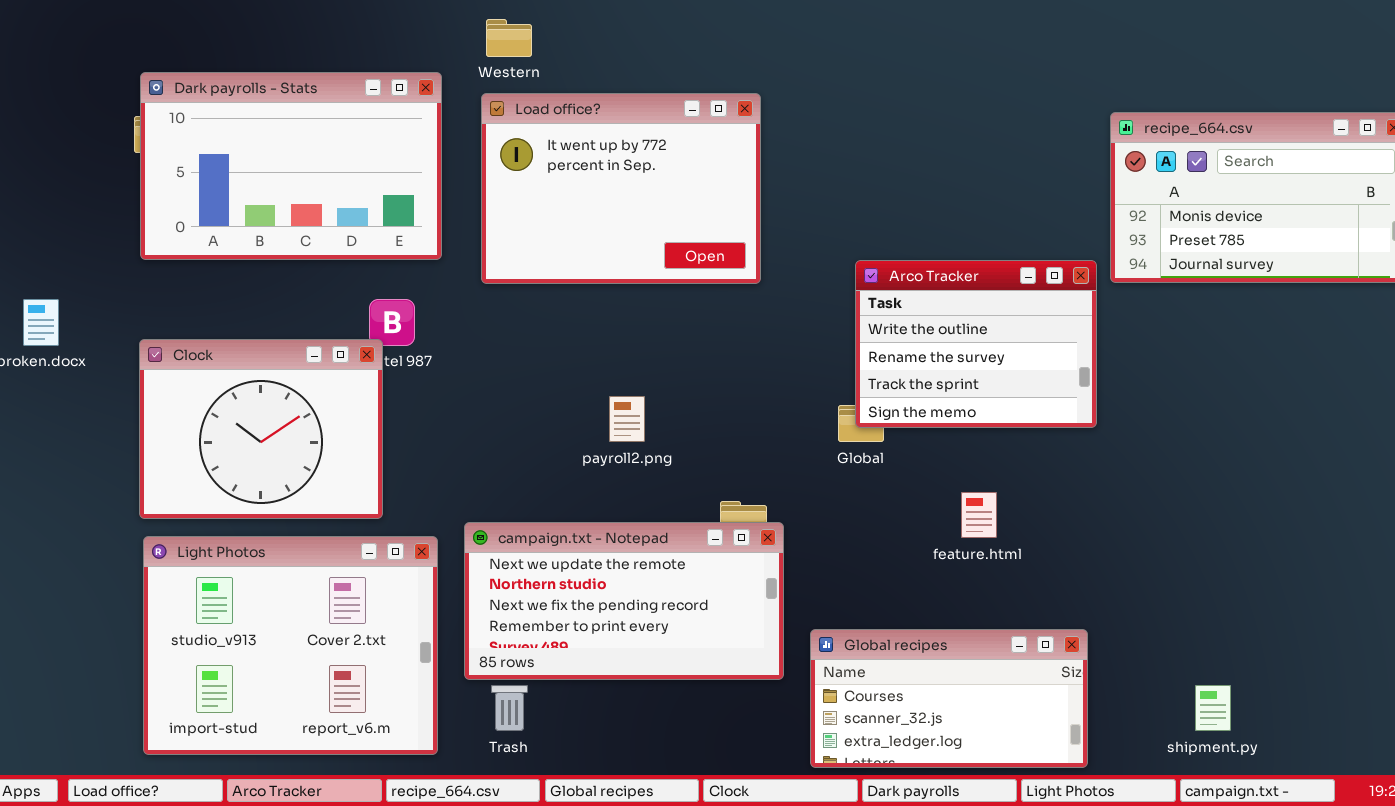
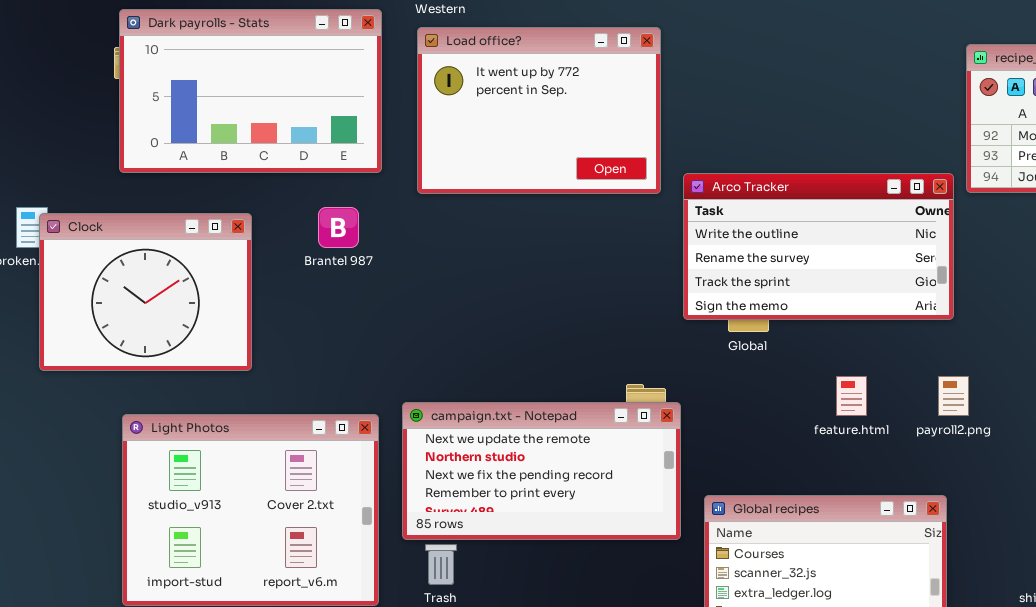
Arco Tracker: [855,260,1097,428] -> [683,173,954,320], resized
Clock: [139,339,383,519] -> [39,213,252,371], moved
payroll2.png: [609,396,645,442] -> [938,376,969,416], moved

